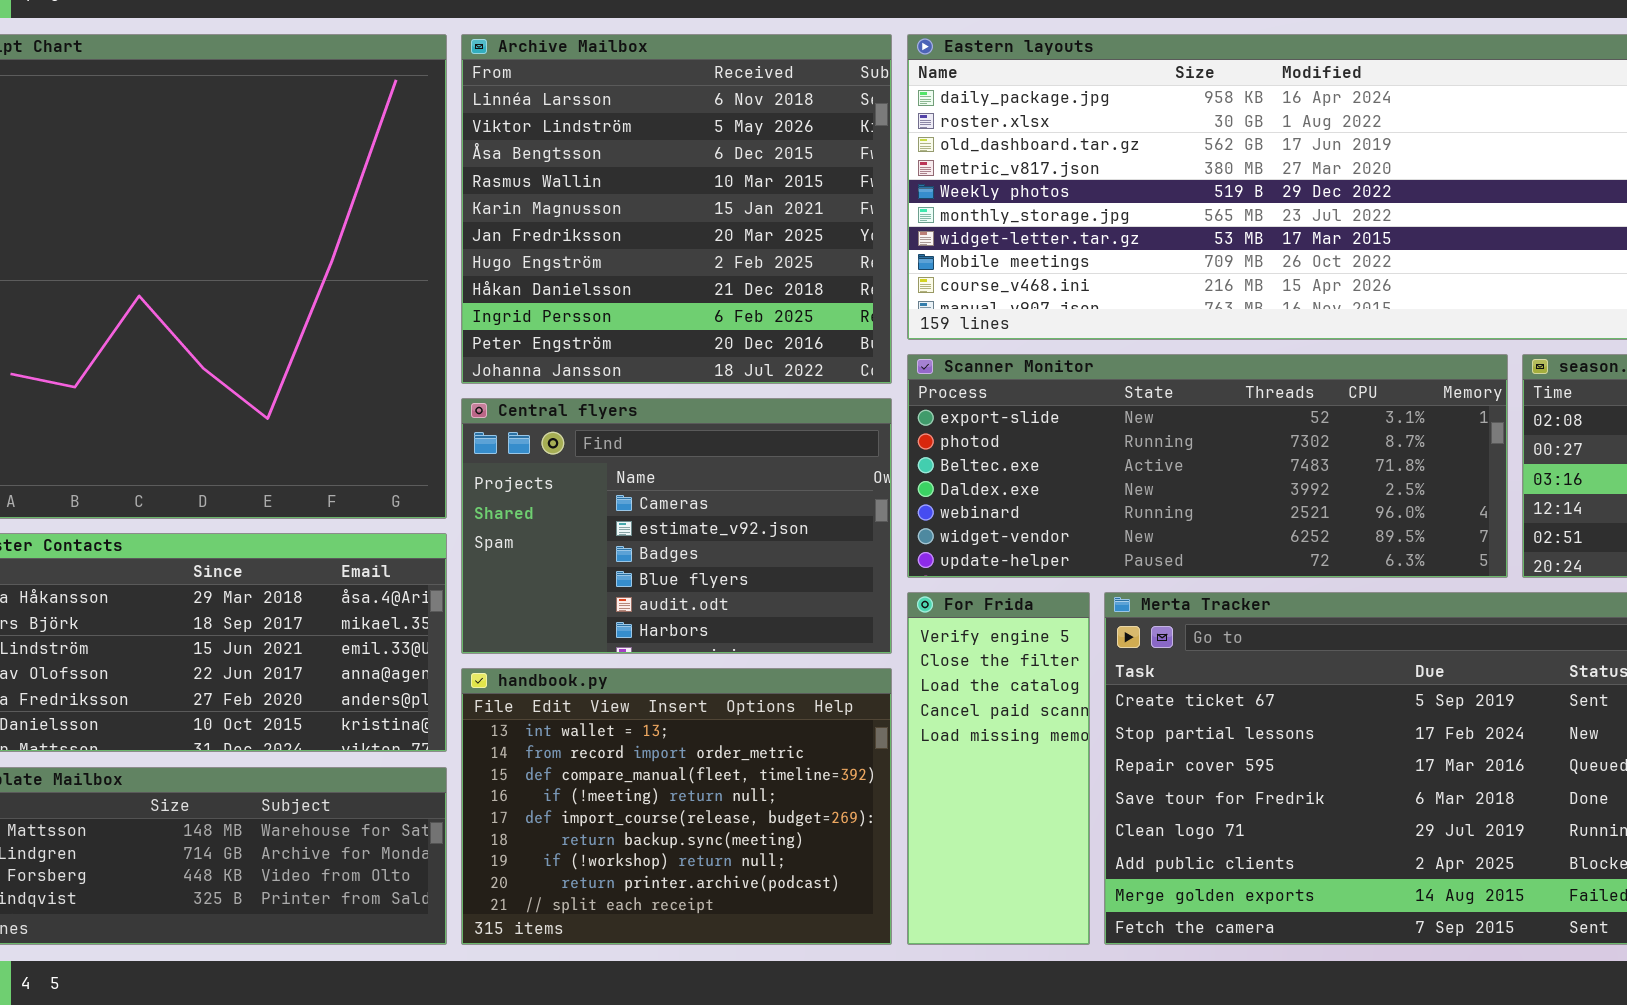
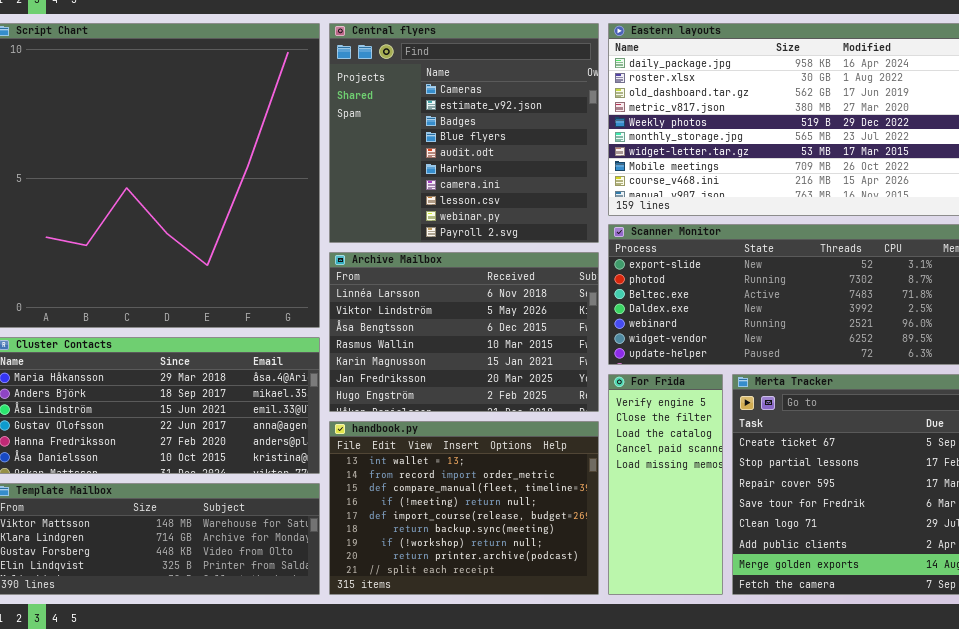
Archive Mailbox: [461,34,892,384] -> [329,252,599,412], moved, resized
Central flyers: [461,398,892,654] -> [329,23,599,243], moved, resized

